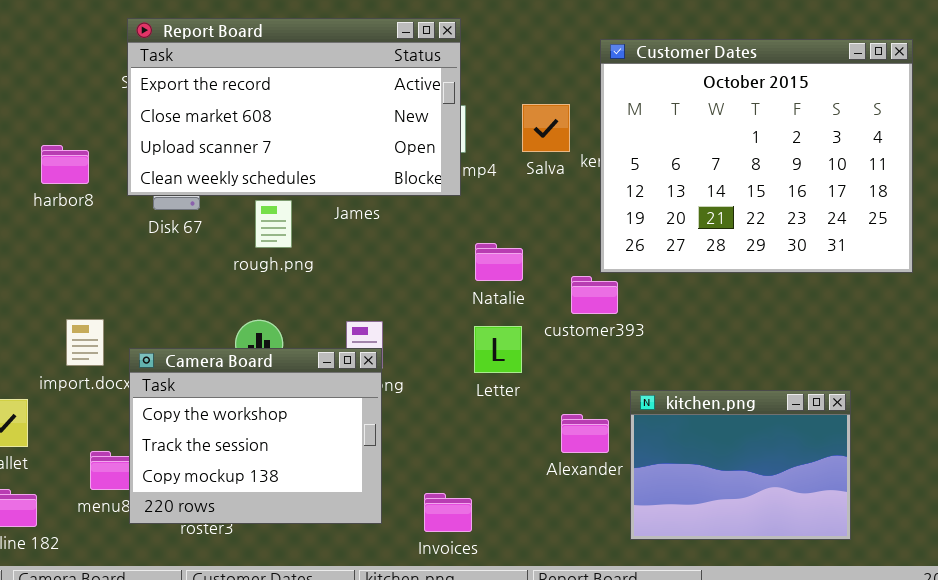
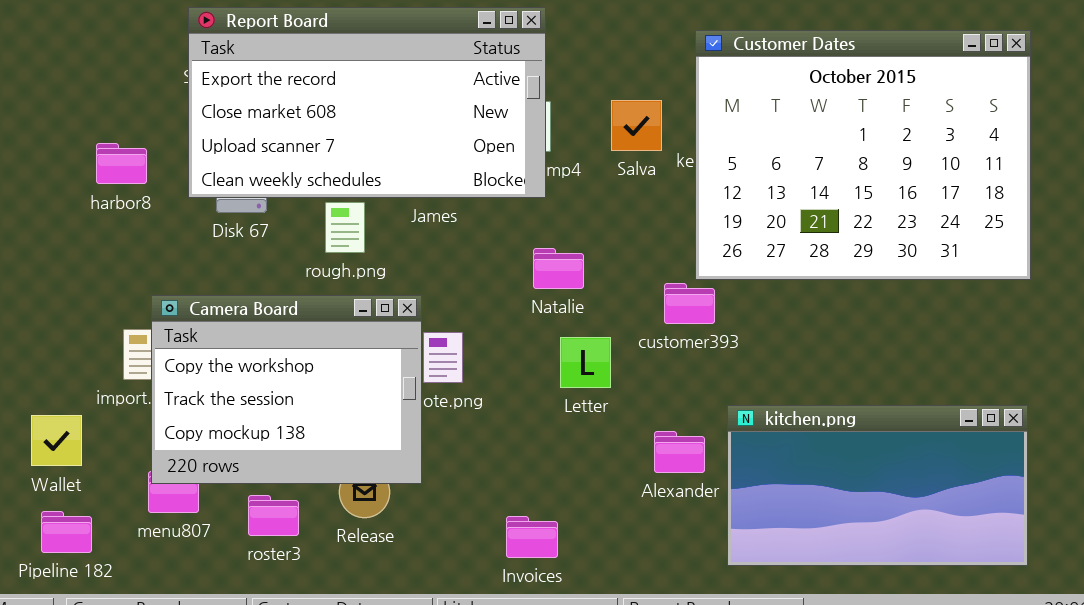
Natalie: [475,243,523,281] -> [533,248,584,289], moved
Camera Board: [129,348,382,524] -> [151,295,422,484], moved
kitchen.png: [630,390,851,540] -> [727,405,1028,566], resized

